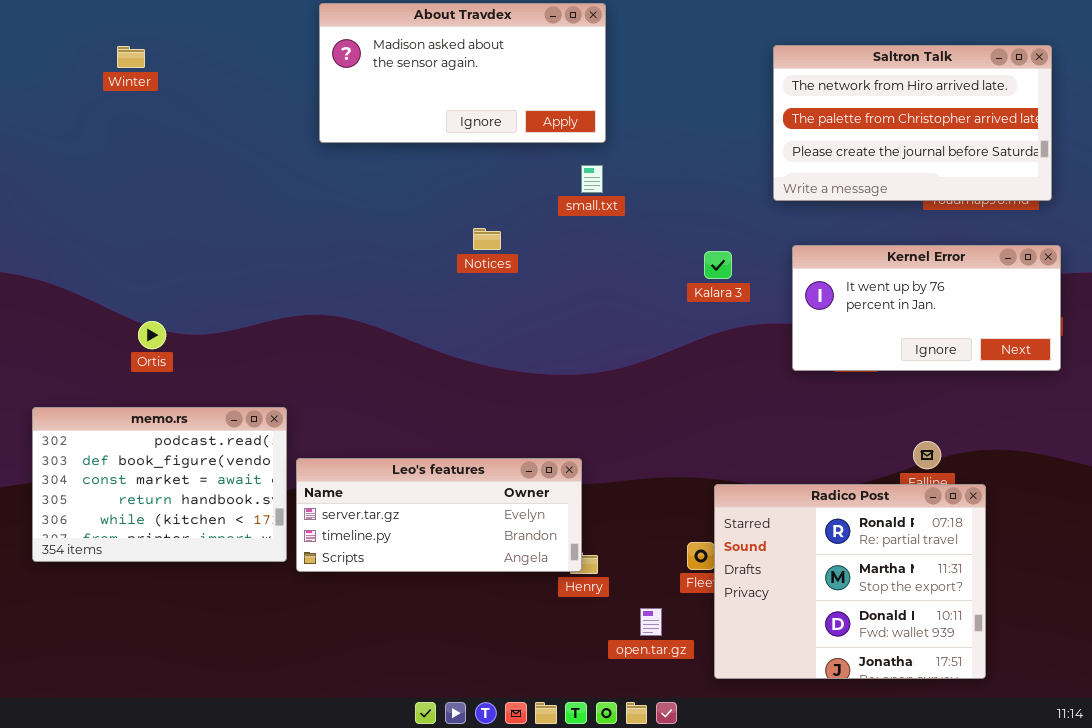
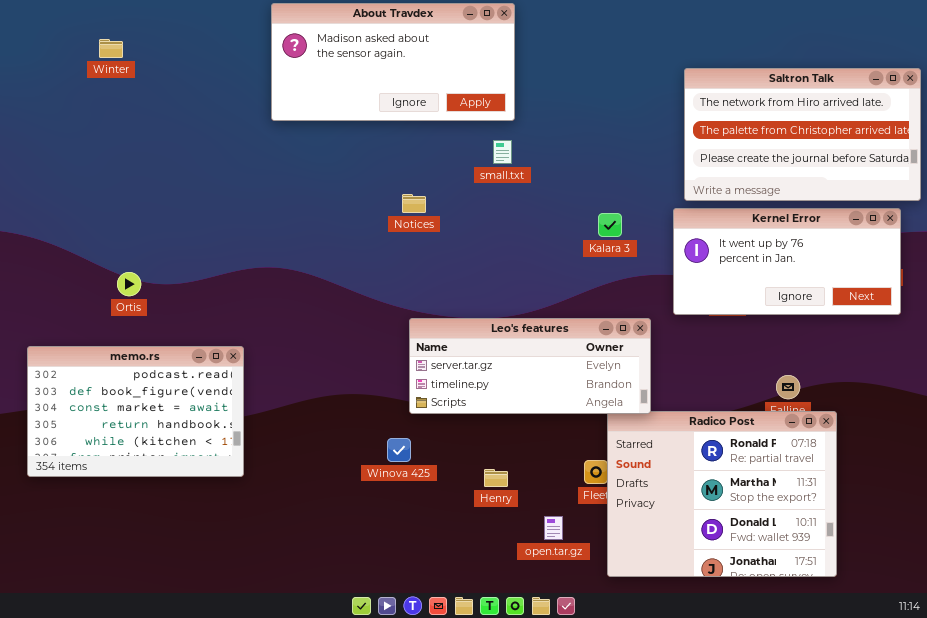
Saltron Talk: [773,45,1052,201] -> [684,68,921,201], moved
Leo's features: [296,458,582,572] -> [409,318,651,414], moved

